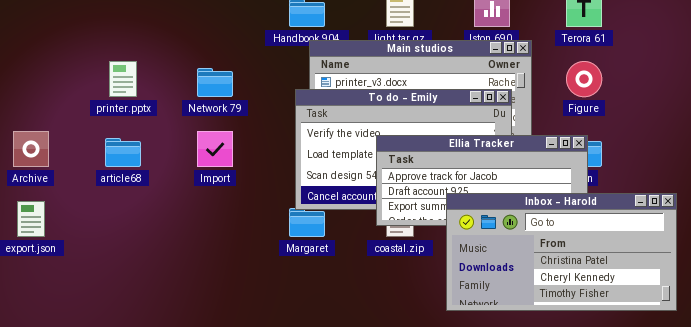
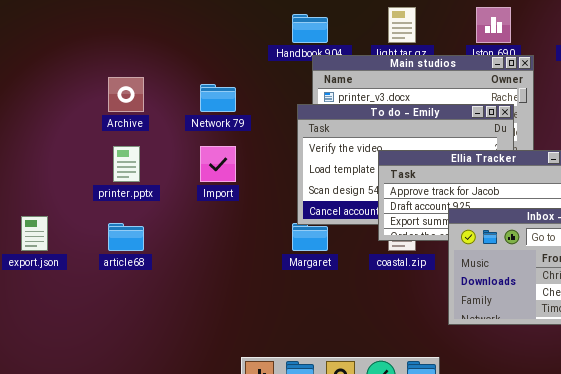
printer.pptx: [109,61,137,97] -> [113,146,140,182], moved
Archive: [13,131,49,167] -> [108,77,144,112], moved
article68: [105,138,141,167] -> [108,223,144,251], moved

